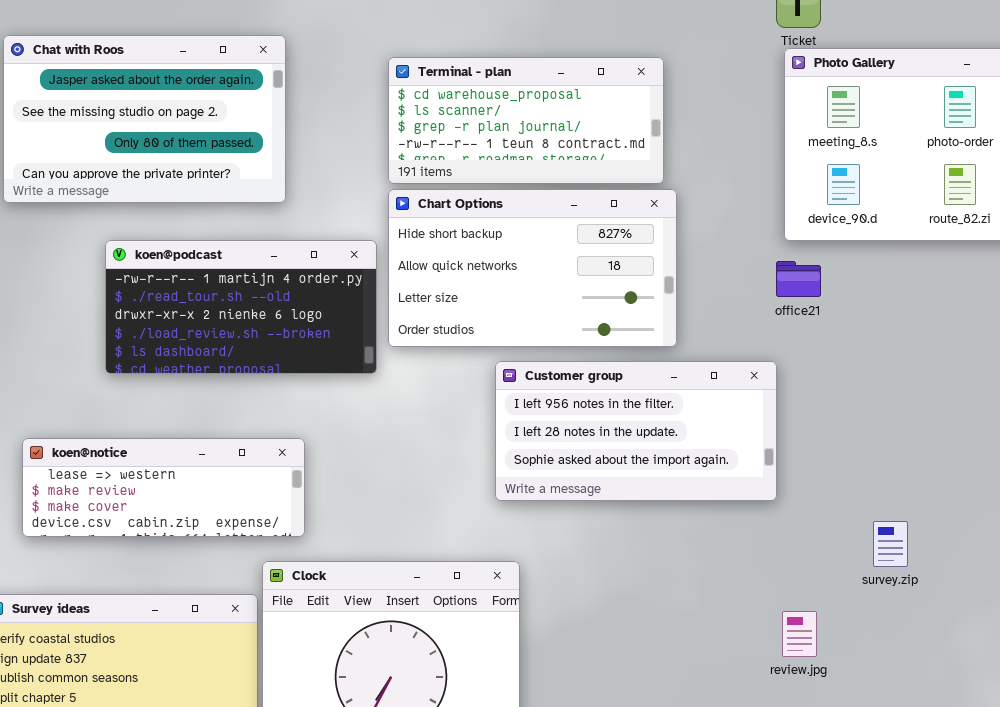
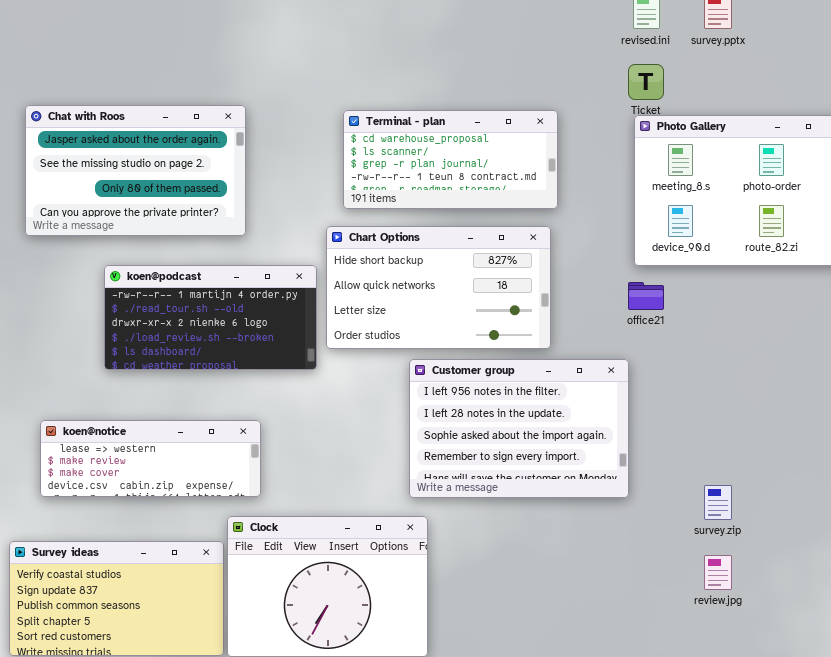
Terminal - plan: [388,57,664,184] -> [343,110,558,209], moved
Customer group: [495,361,777,501] -> [409,359,629,498], resized
review.jpg: [782,611,817,657] -> [704,555,732,590], moved

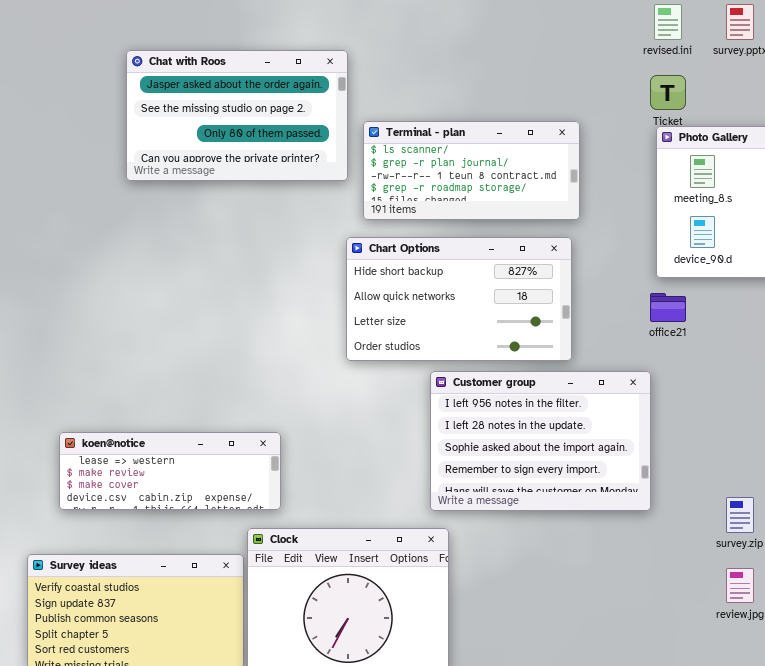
Chat with Roos: [25,105,246,236] -> [126,50,348,181], moved
Terminal - plan: [343,110,558,209] -> [363,121,580,220], scrolled down 1 row
koen@podcast: [104,265,317,370] -> none, closed

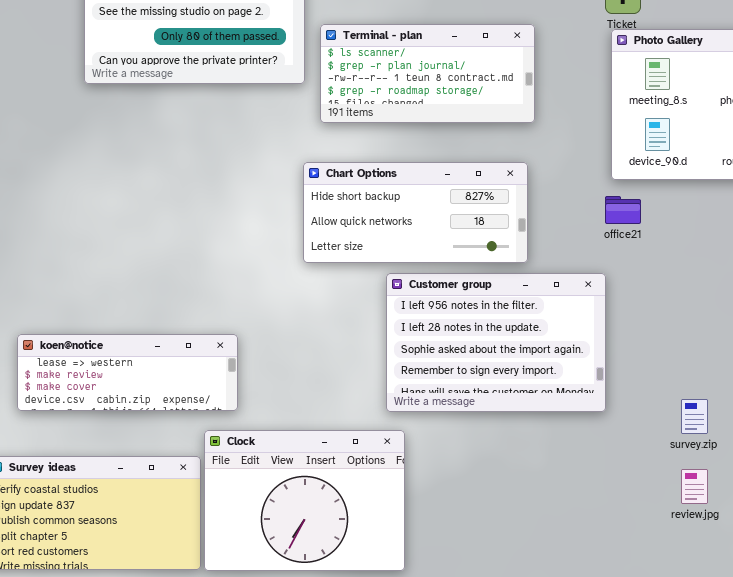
Chart Options: [346,237,572,361] -> [303,162,528,263], resized

